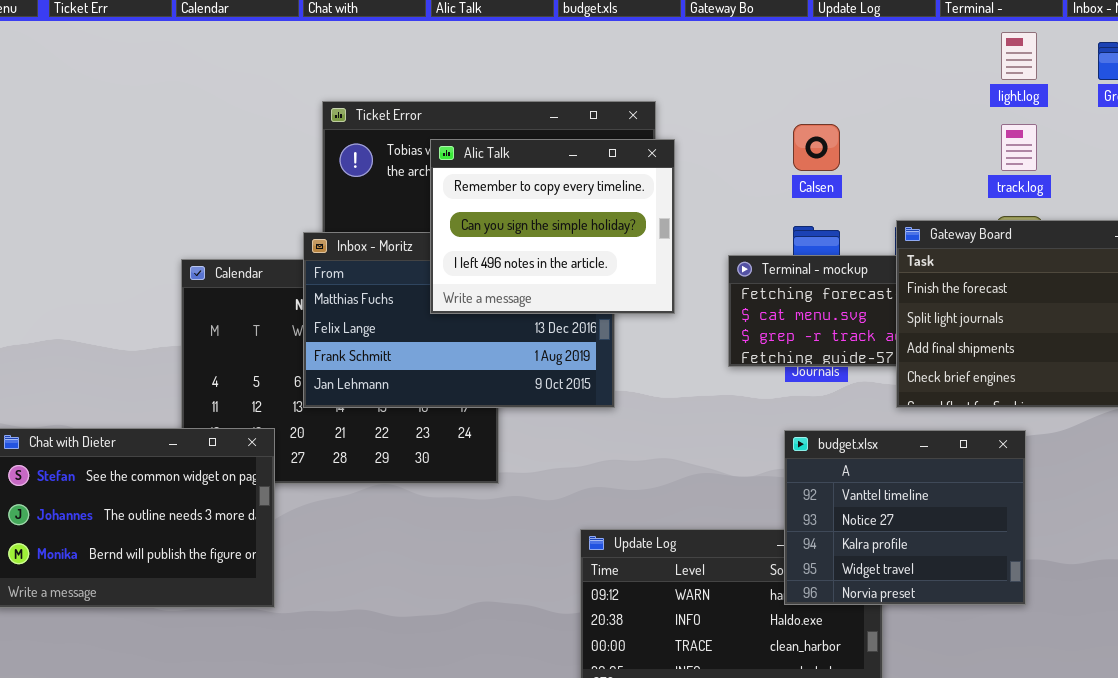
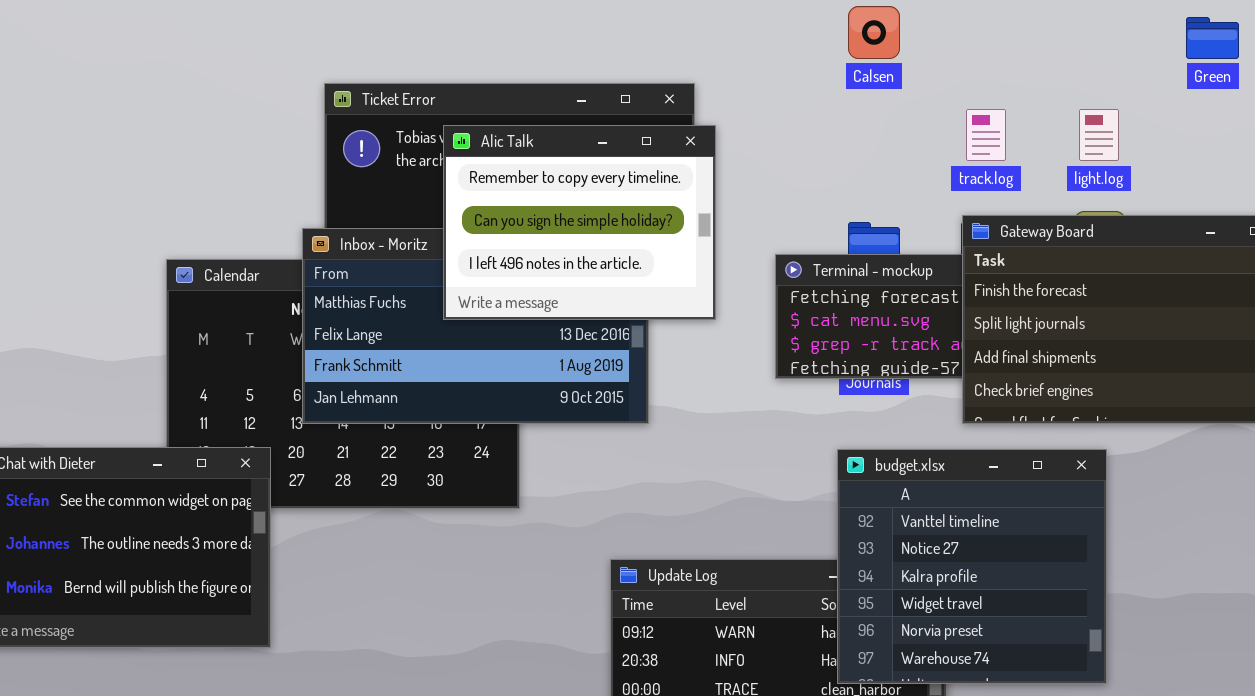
light.log: [1001,32,1037,80] -> [1079,109,1119,161], moved
Calsen: [793,124,840,171] -> [848,6,900,59], moved
track.log: [1001,124,1037,171] -> [966,109,1006,161], moved
budget.xlsx: [784,430,1026,605] -> [837,449,1107,684], resized

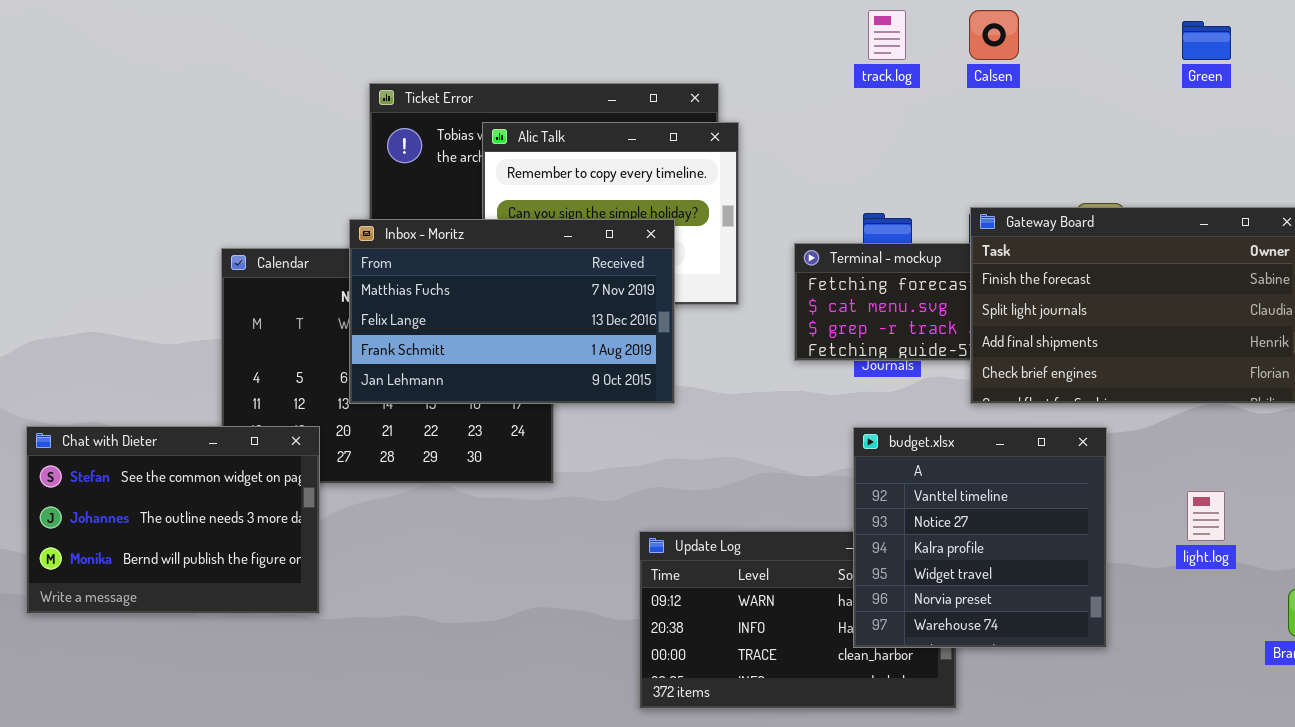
Calsen: [848,6,900,59] -> [969,10,1019,60], moved
track.log: [966,109,1006,161] -> [868,10,906,60], moved
light.log: [1079,109,1119,161] -> [1187,491,1225,541], moved
Inbox - Moritz: [302,228,649,424] -> [349,219,675,404], raised

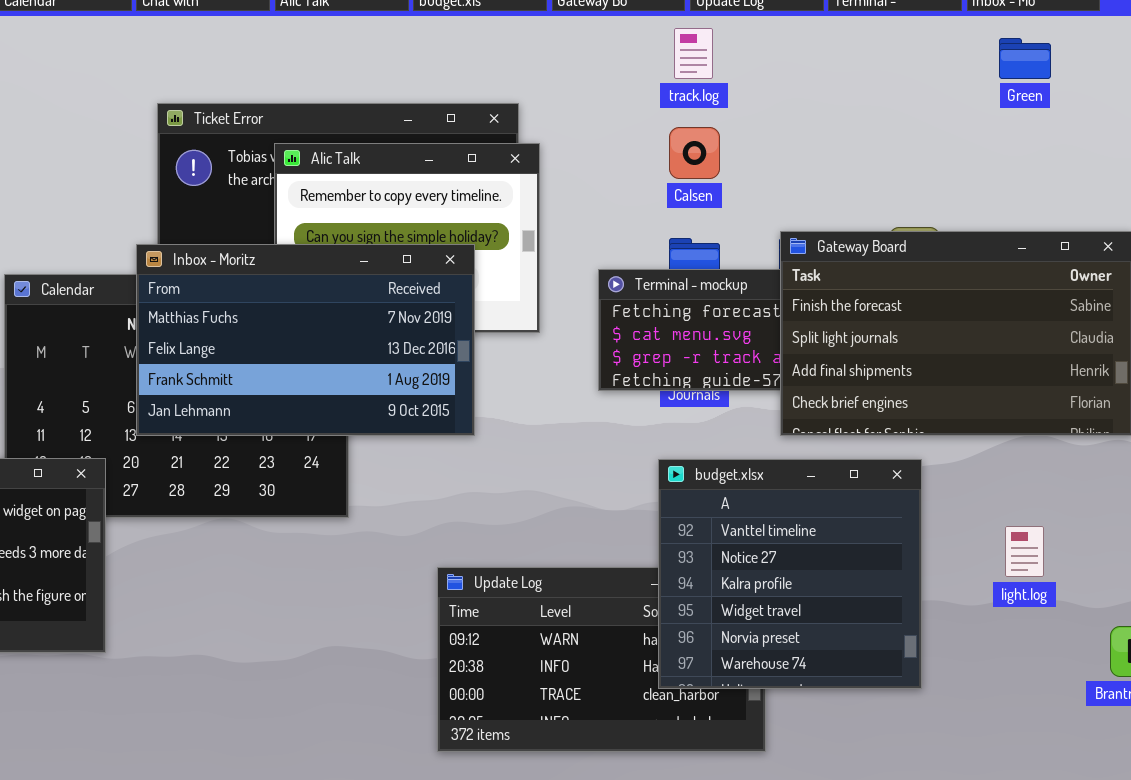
Calsen: [969,10,1019,60] -> [669,127,720,179], moved

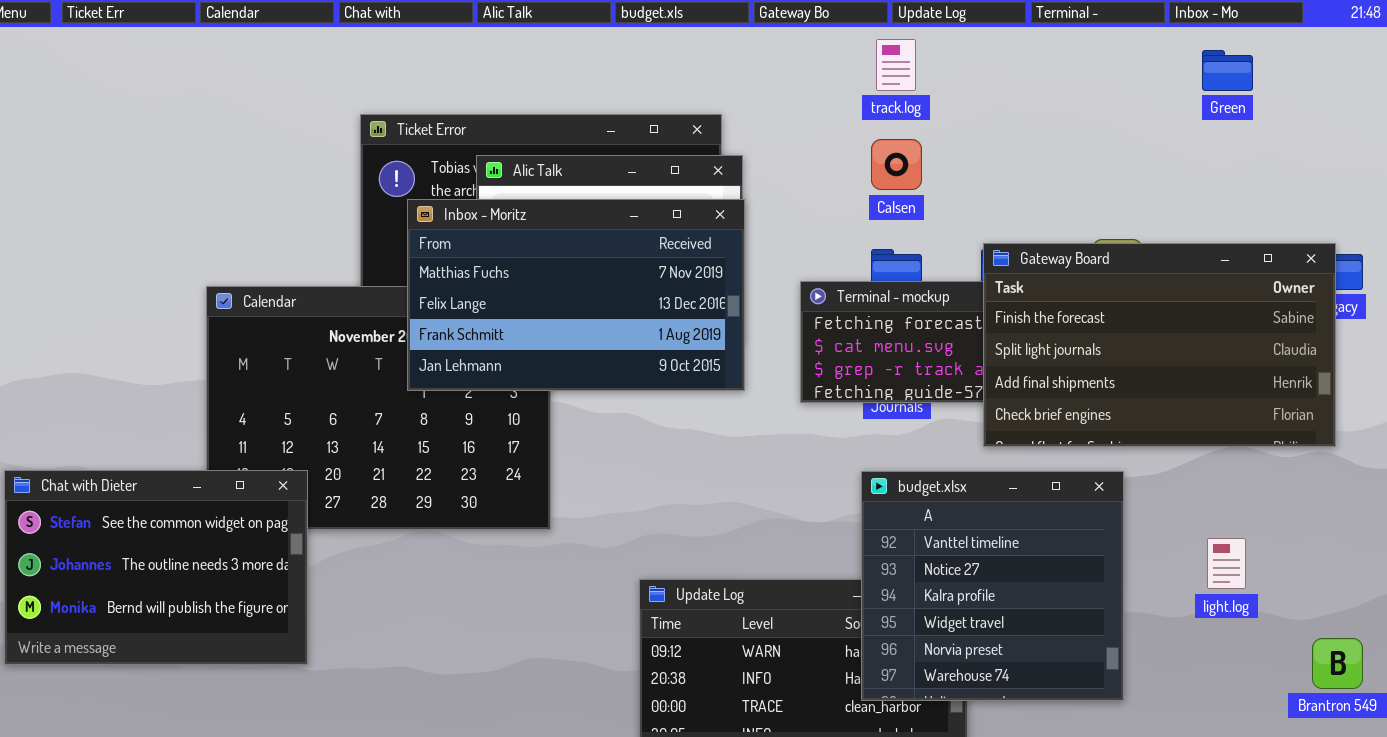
Inbox - Moritz: [136,244,475,436] -> [407,199,745,391], moved

